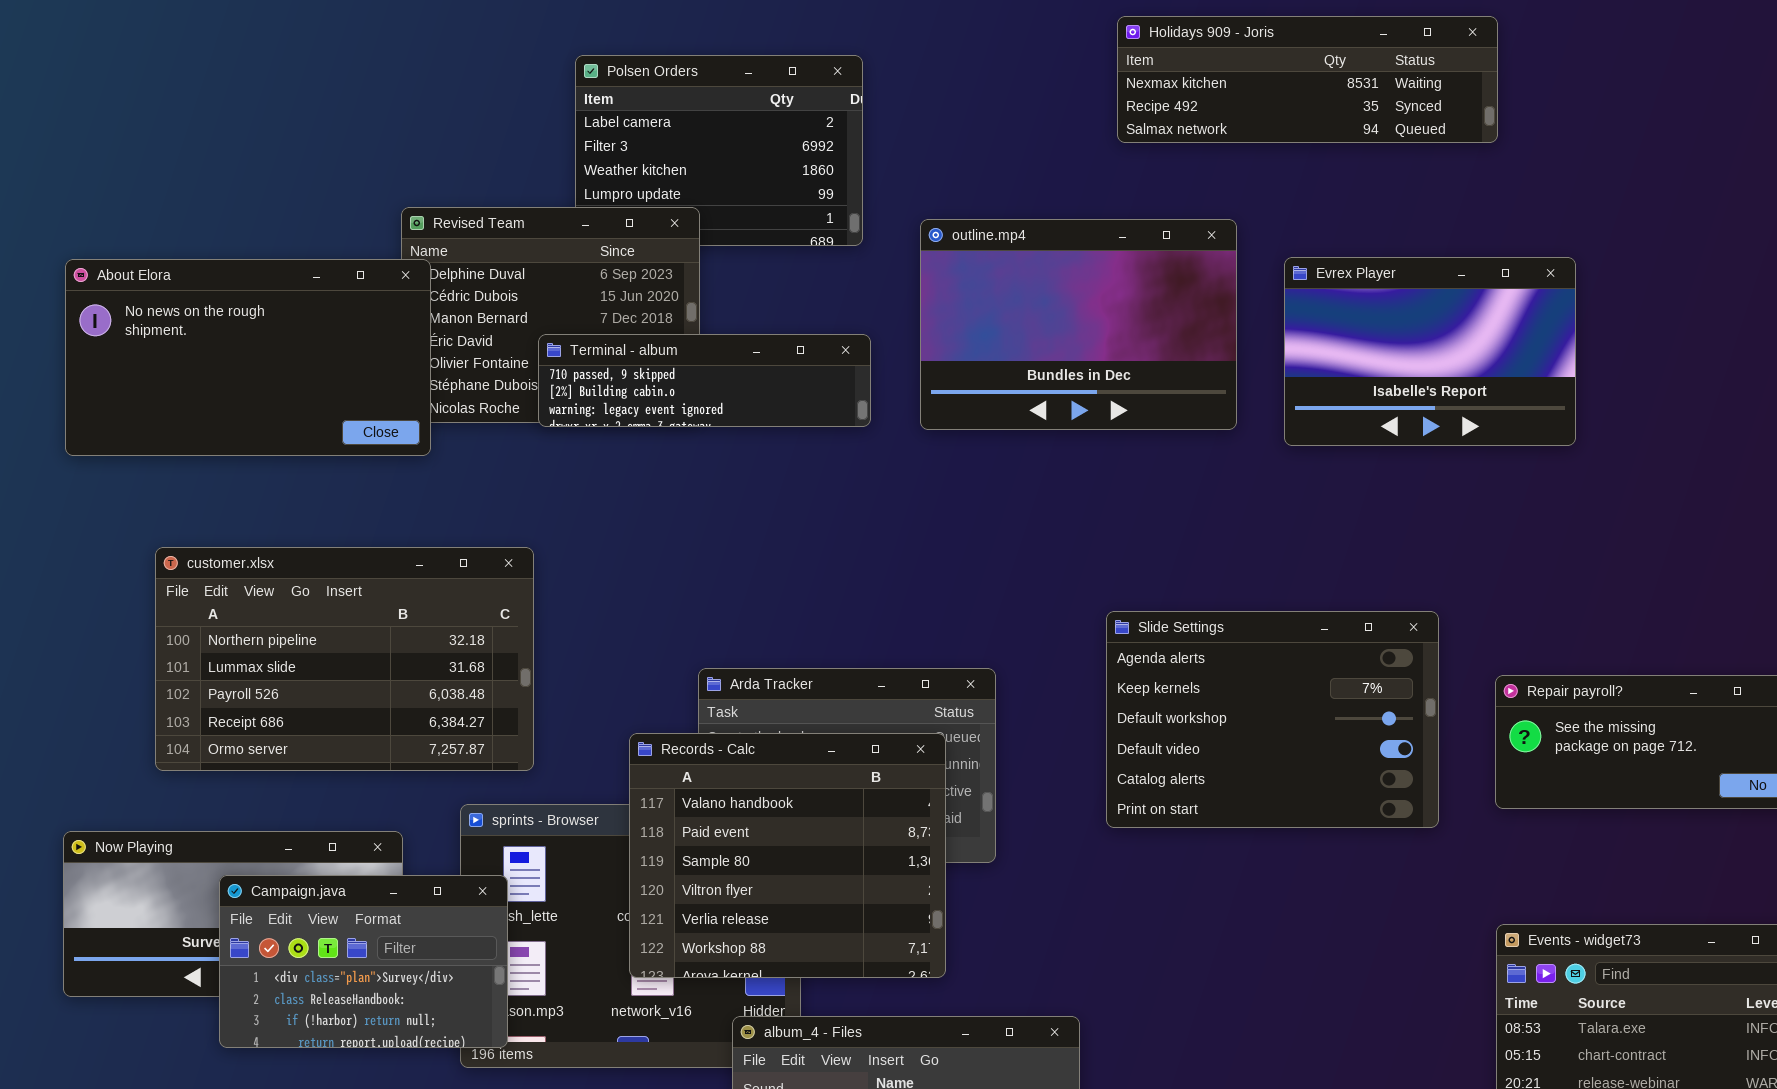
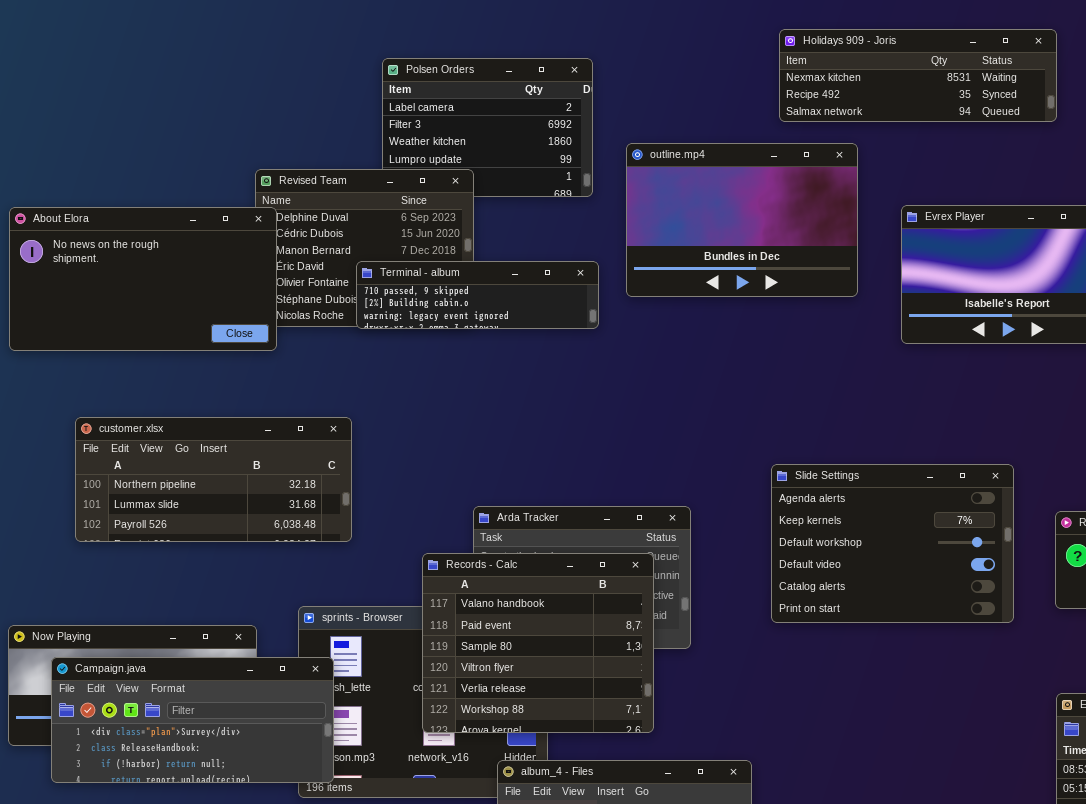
outline.mp4: [920,219,1237,430] -> [626,143,858,297], moved
customer.xlsx: [155,547,534,771] -> [75,417,352,542], resized
Campaign.java: [219,875,508,1048] -> [51,657,334,783], resized

